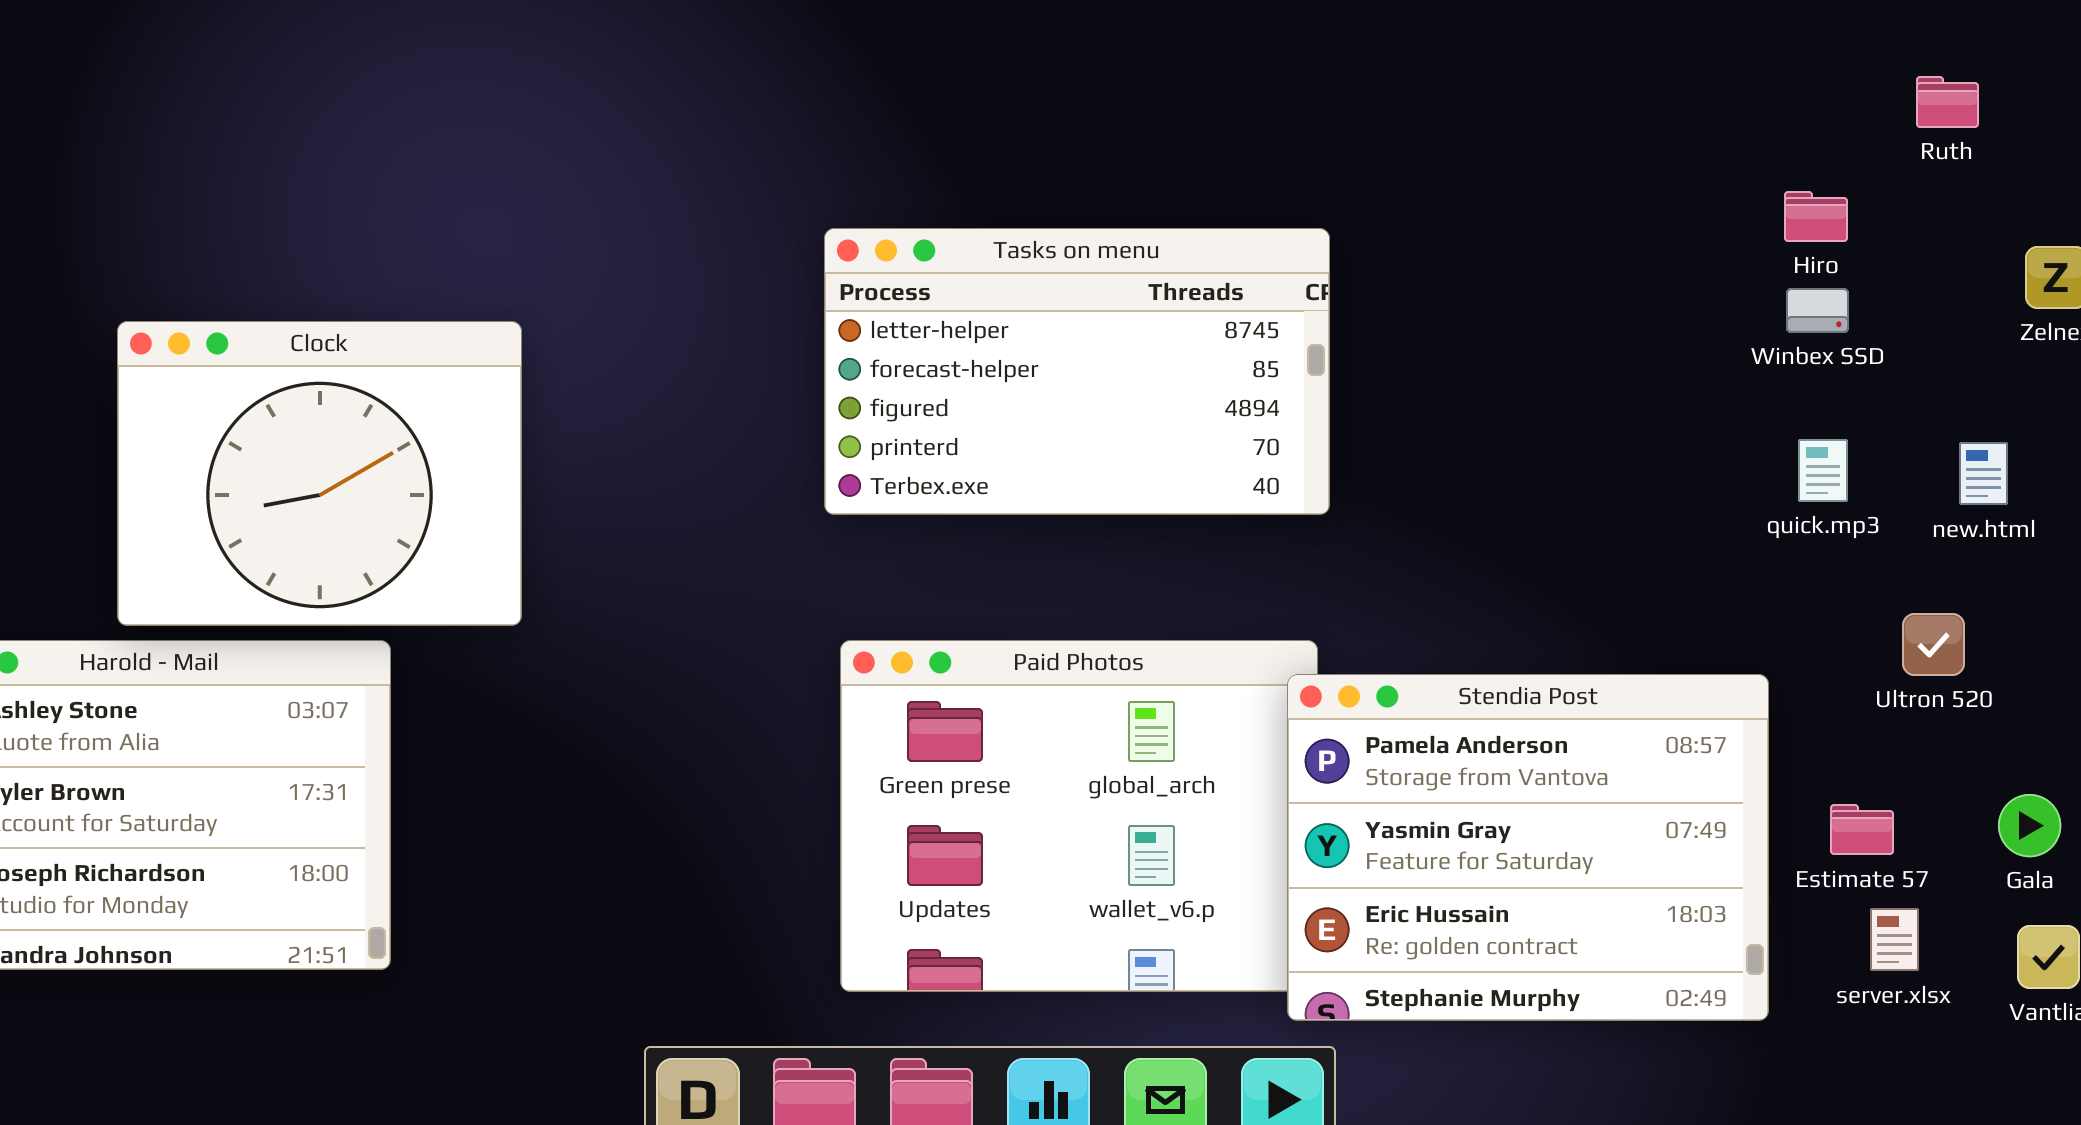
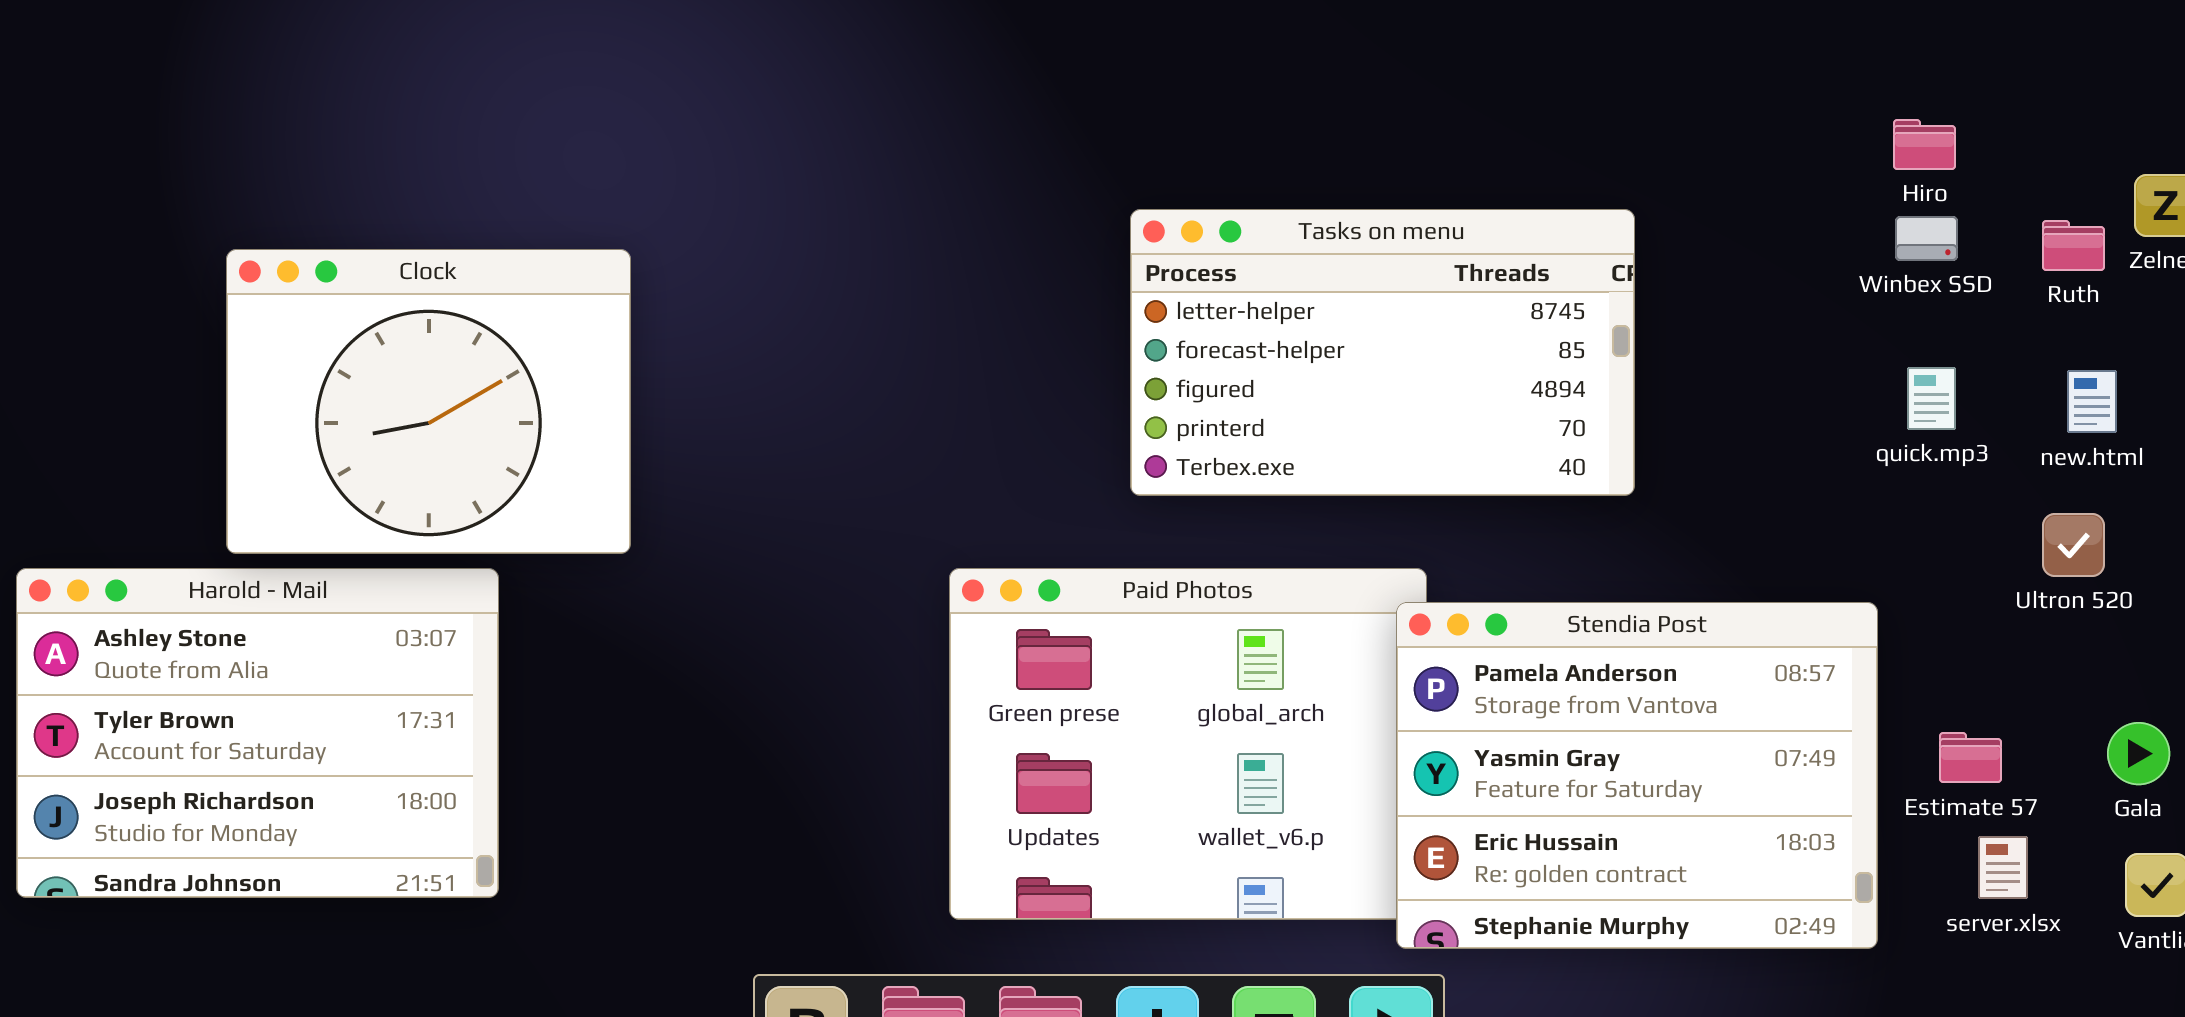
Ruth: [1916,76,1979,128] -> [2042,220,2105,271], moved
Tasks on menu: [824,228,1330,515] -> [1130,209,1635,496], moved
Ultron 520: [1902,613,1965,676] -> [2042,513,2105,577], moved

